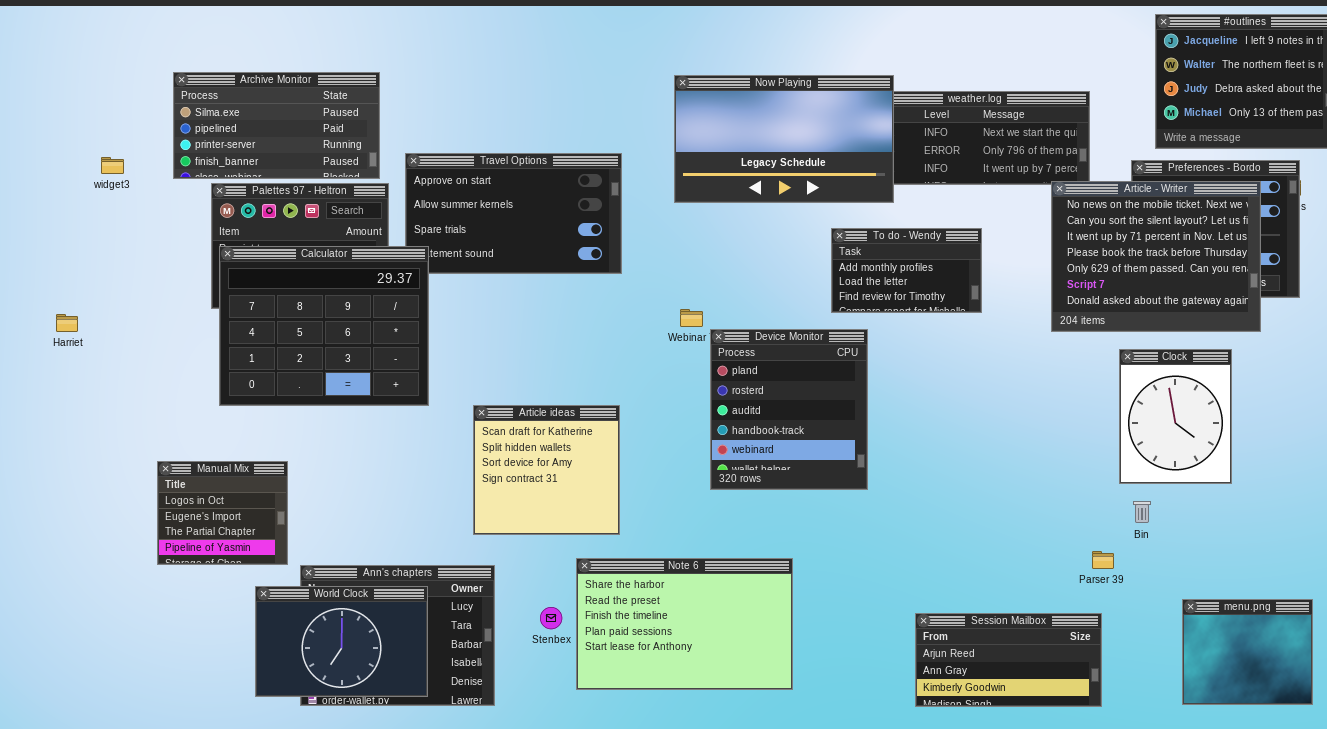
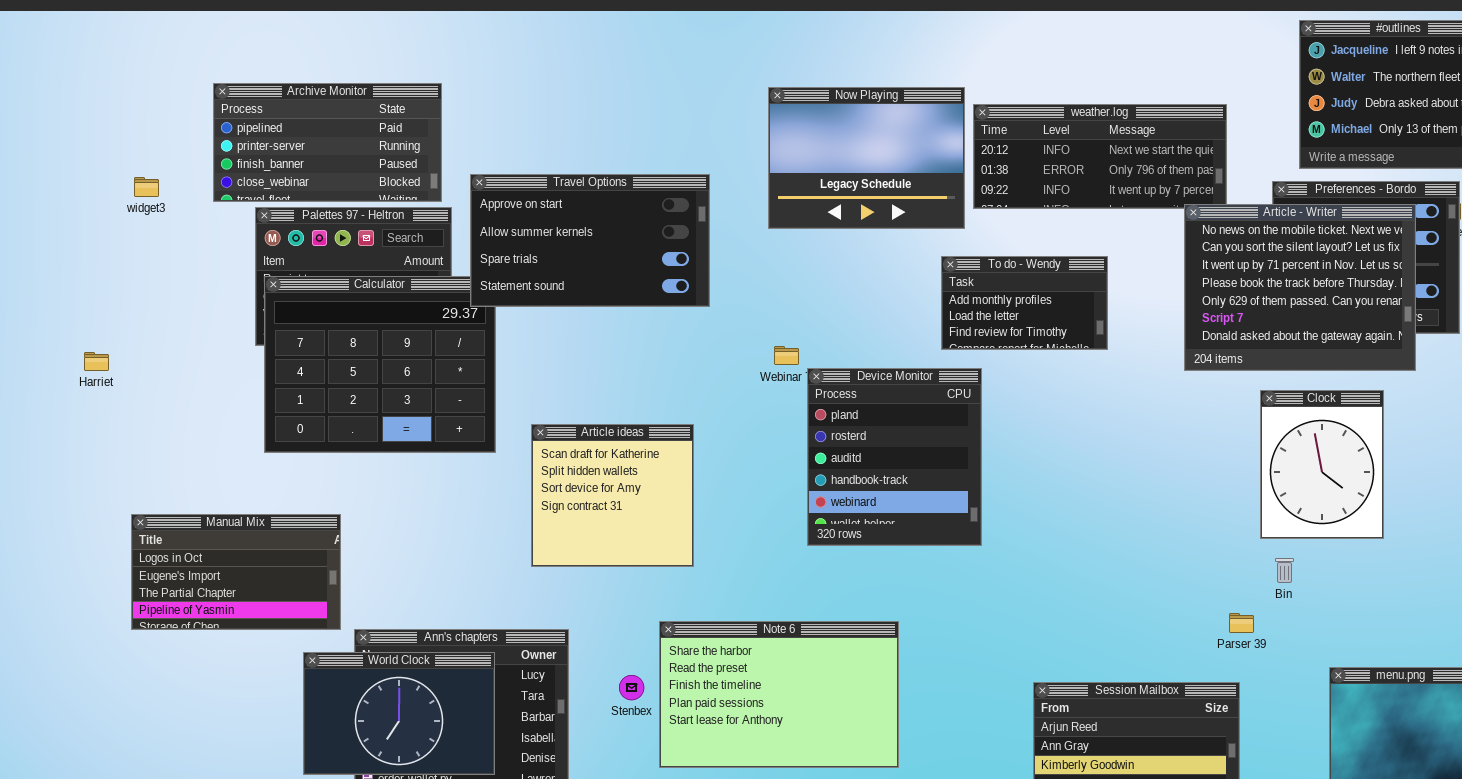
Archive Monitor: [173,72,380,179] -> [213,83,442,202], scrolled down 1 row
Now Playing: [674,75,894,203] -> [768,87,965,229], resized
Travel Options: [405,153,622,274] -> [470,174,710,307], raised
Article ideas: [473,405,620,535] -> [531,424,694,567], moved
Manual Mix: [157,461,288,565] -> [131,514,341,630], resized

